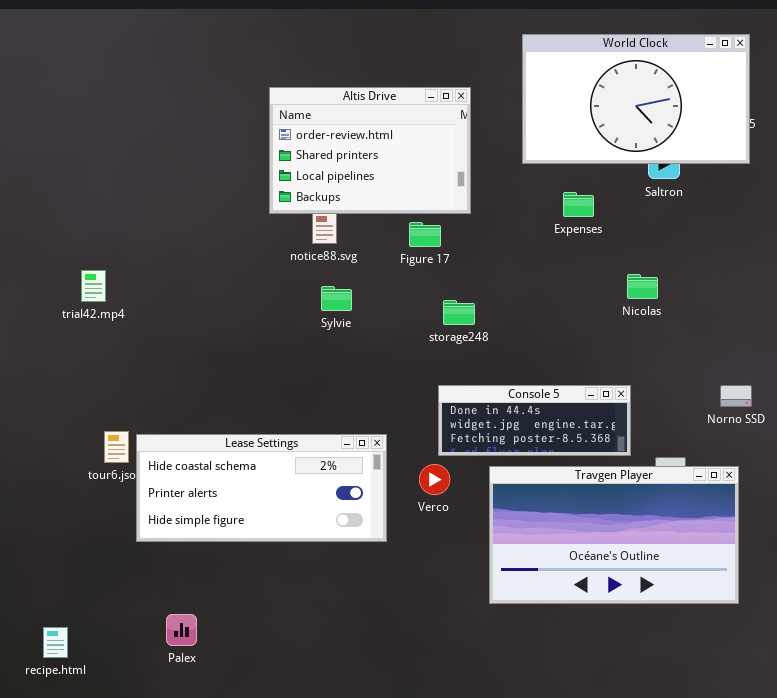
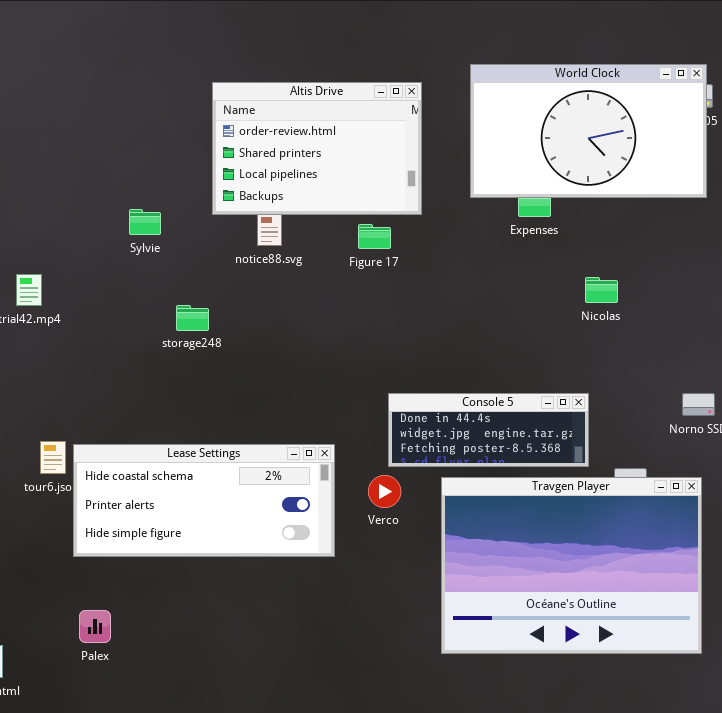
World Clock: [522,34,750,164] -> [470,64,707,198], moved
Sylvie: [321,286,352,311] -> [129,209,161,235], moved
storage248: [443,300,475,325] -> [176,305,209,331], moved
Travgen Player: [489,466,739,604] -> [441,477,702,654], resized
Palex: [166,614,197,646] -> [79,610,111,643], moved

